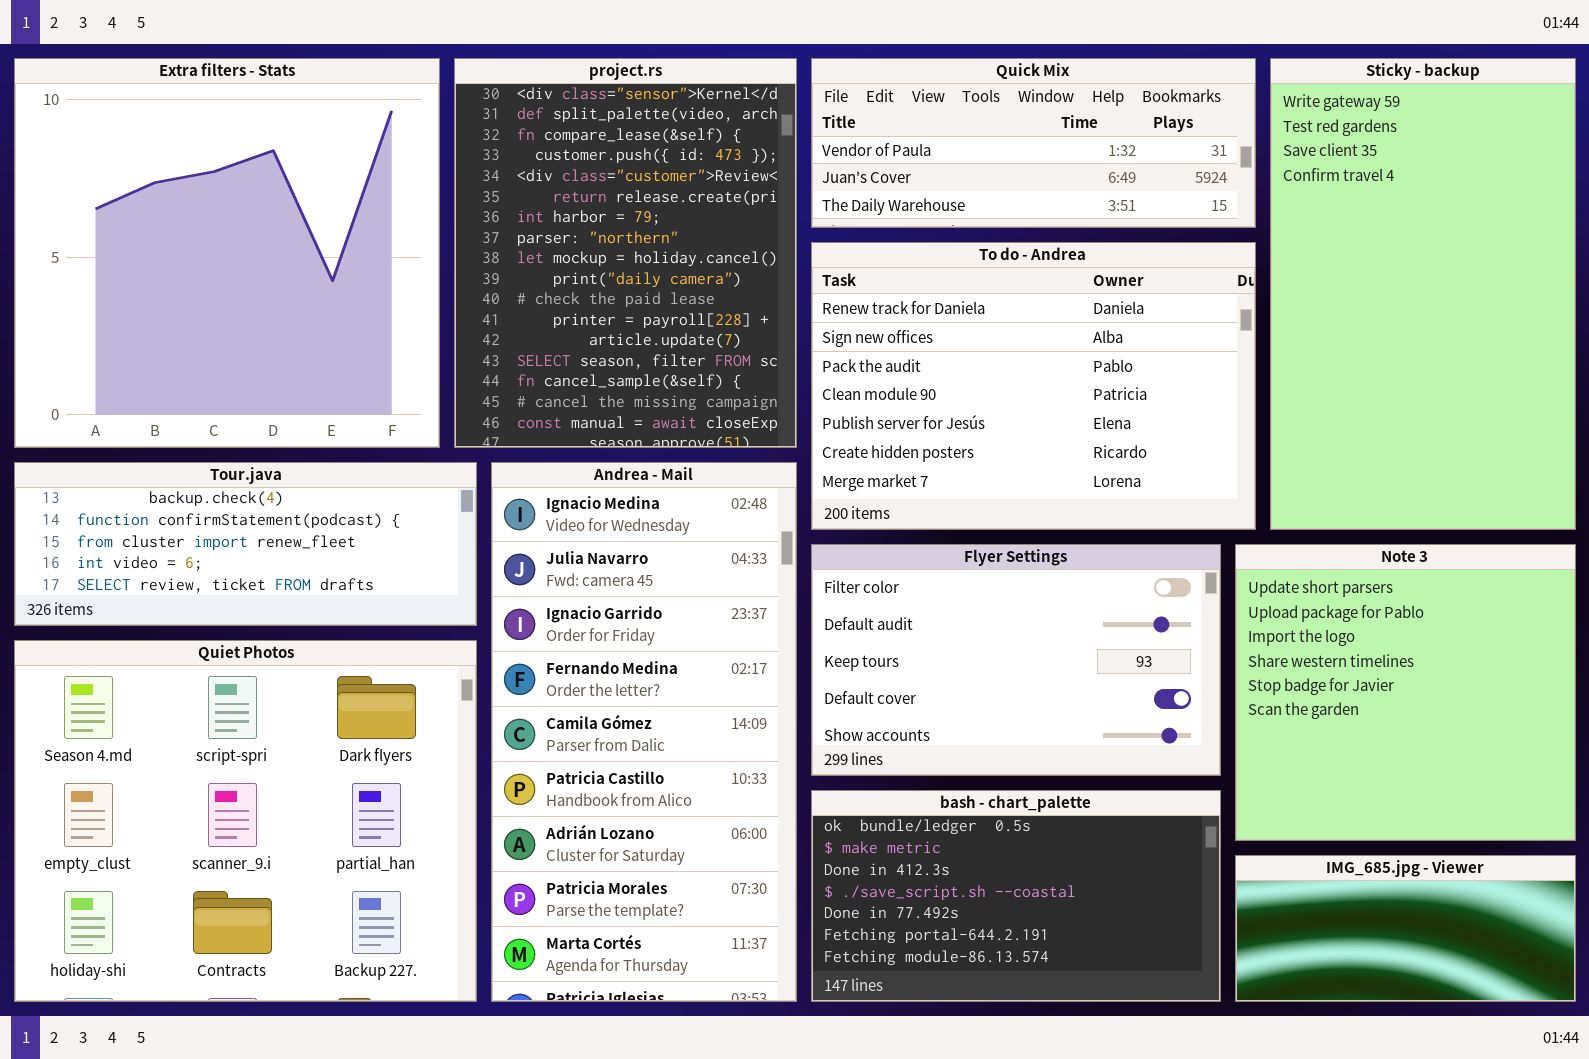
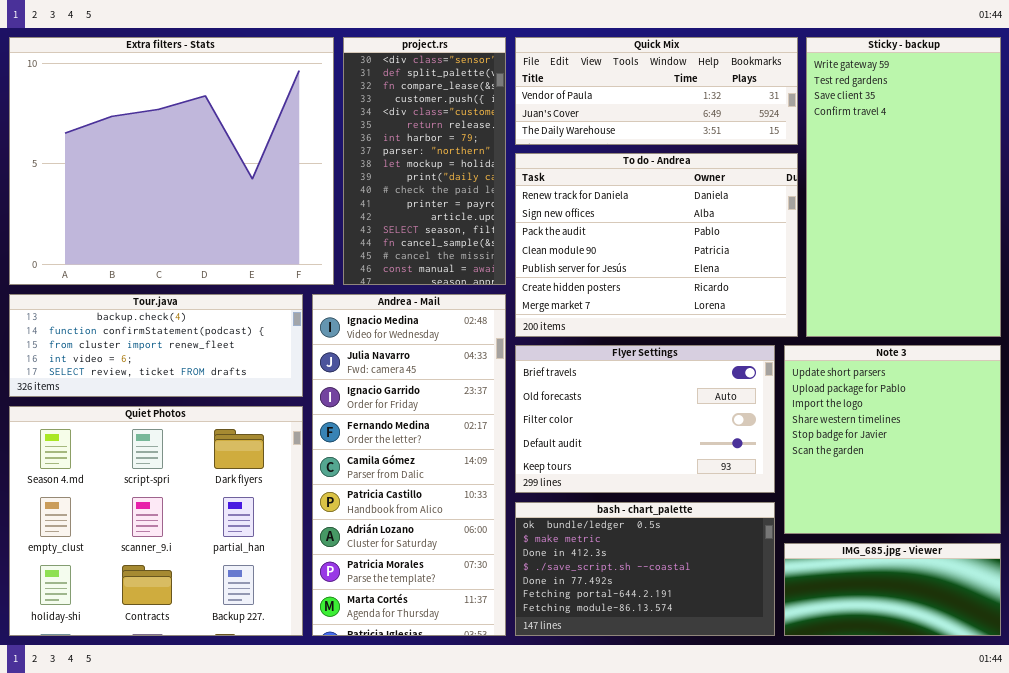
Extra filters - Stats: [14,58,440,448] -> [9,37,334,285], resized
project.rs: [454,58,797,448] -> [343,37,506,285], resized
Flyer Settings: [811,544,1221,776] -> [515,345,775,493], scrolled up 2 rows

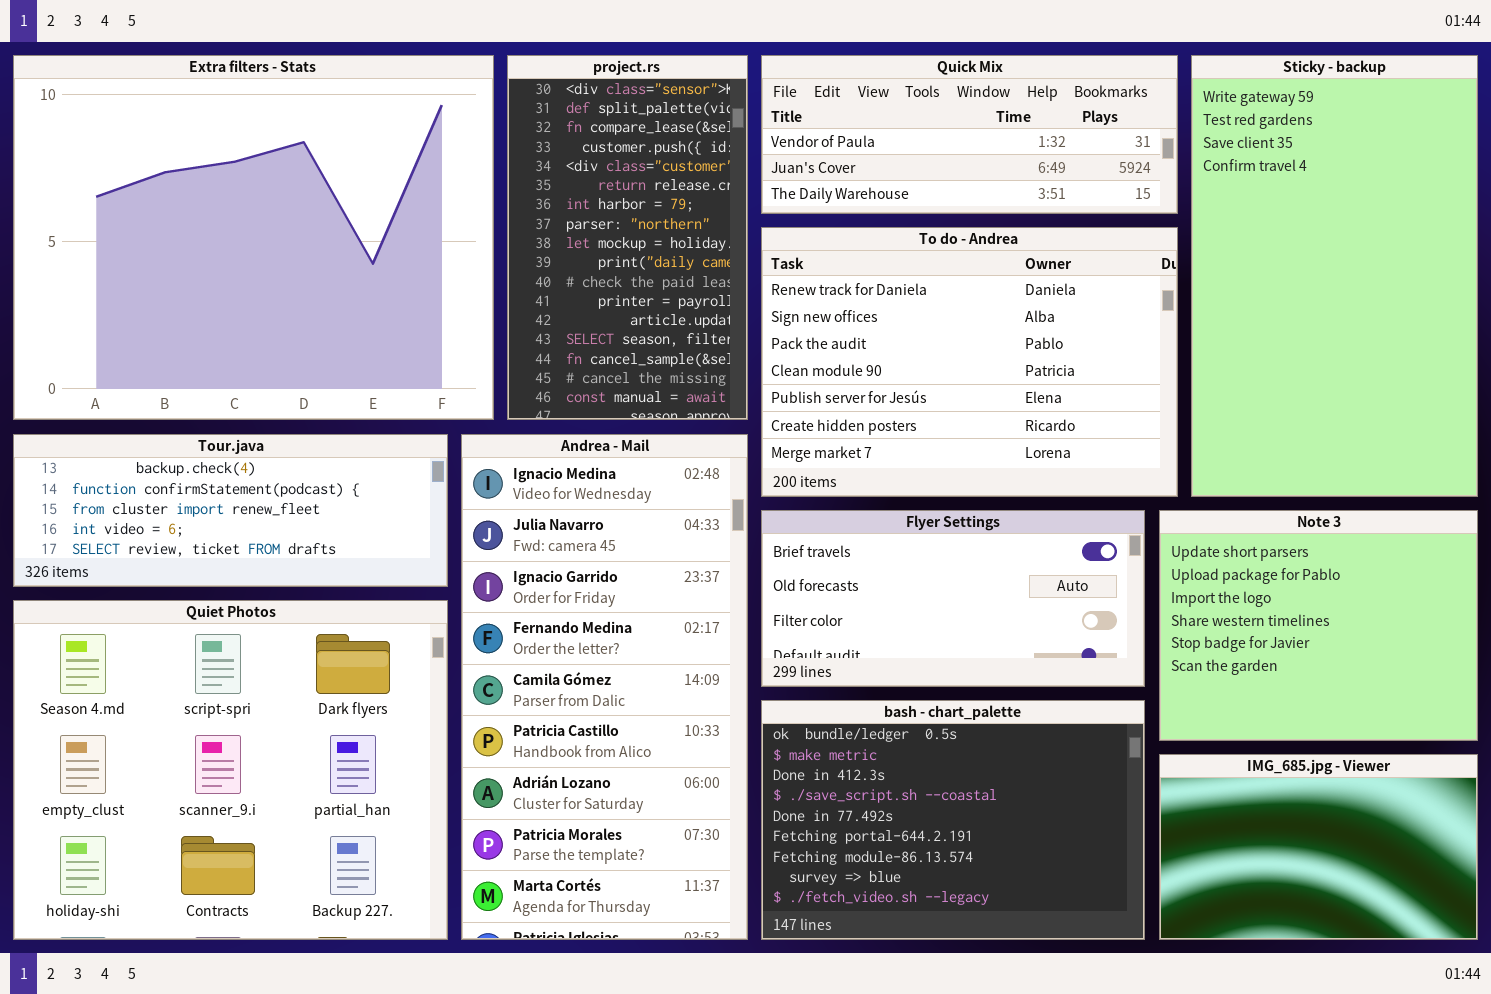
Flyer Settings: [515,345,775,493] -> [761,510,1145,687], resized
Note 3: [784,345,1001,534] -> [1159,510,1478,741], resized
bash - chart_palette: [515,502,775,636] -> [761,700,1145,940], resized
IMG_685.jpg - Viewer: [784,543,1001,636] -> [1159,754,1478,940], resized

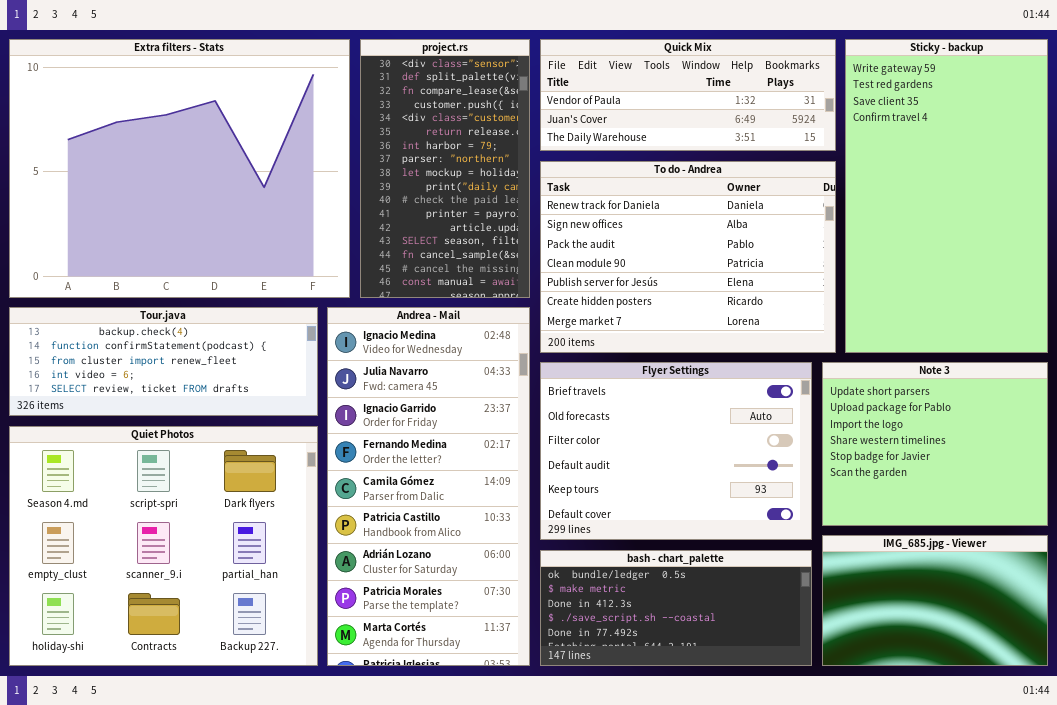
Flyer Settings: [761,510,1145,687] -> [540,362,812,540], resized
bash - chart_palette: [761,700,1145,940] -> [540,550,812,666], resized

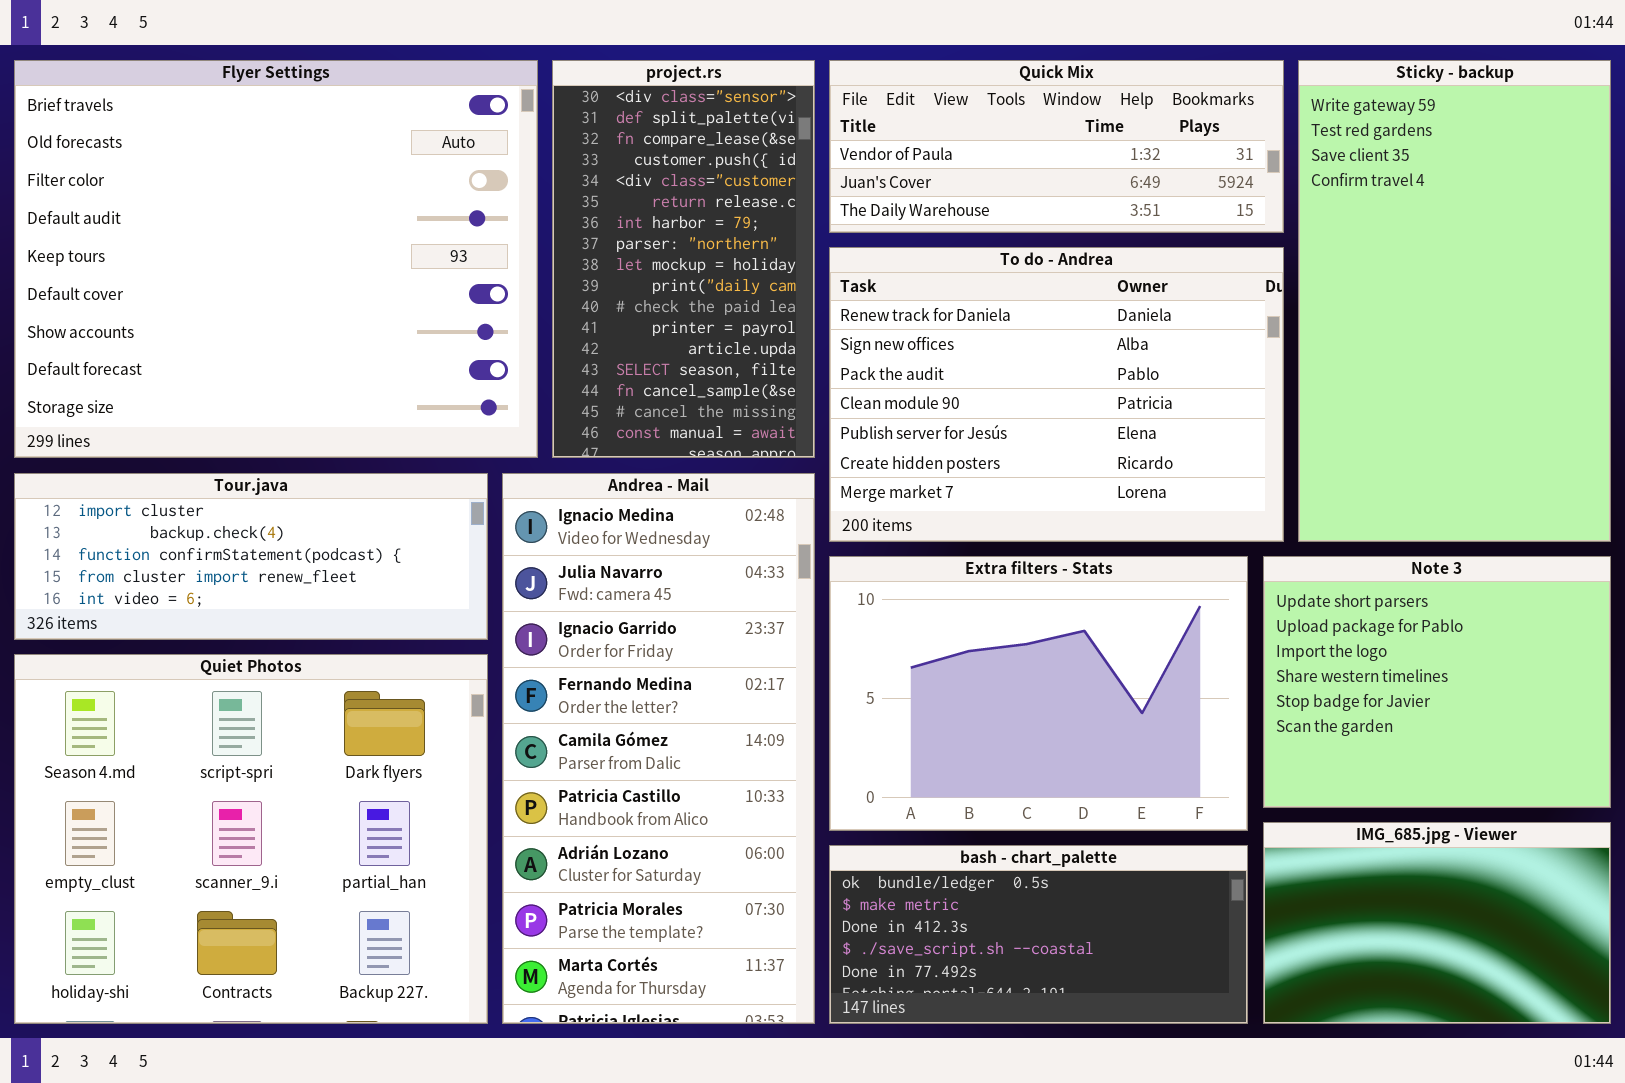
Extra filters - Stats: [9,39,350,298] -> [829,556,1248,831], moved, resized
Tour.java: [9,307,318,416] -> [14,473,488,640], scrolled up 1 row
Flyer Settings: [540,362,812,540] -> [14,60,538,458], moved, resized

